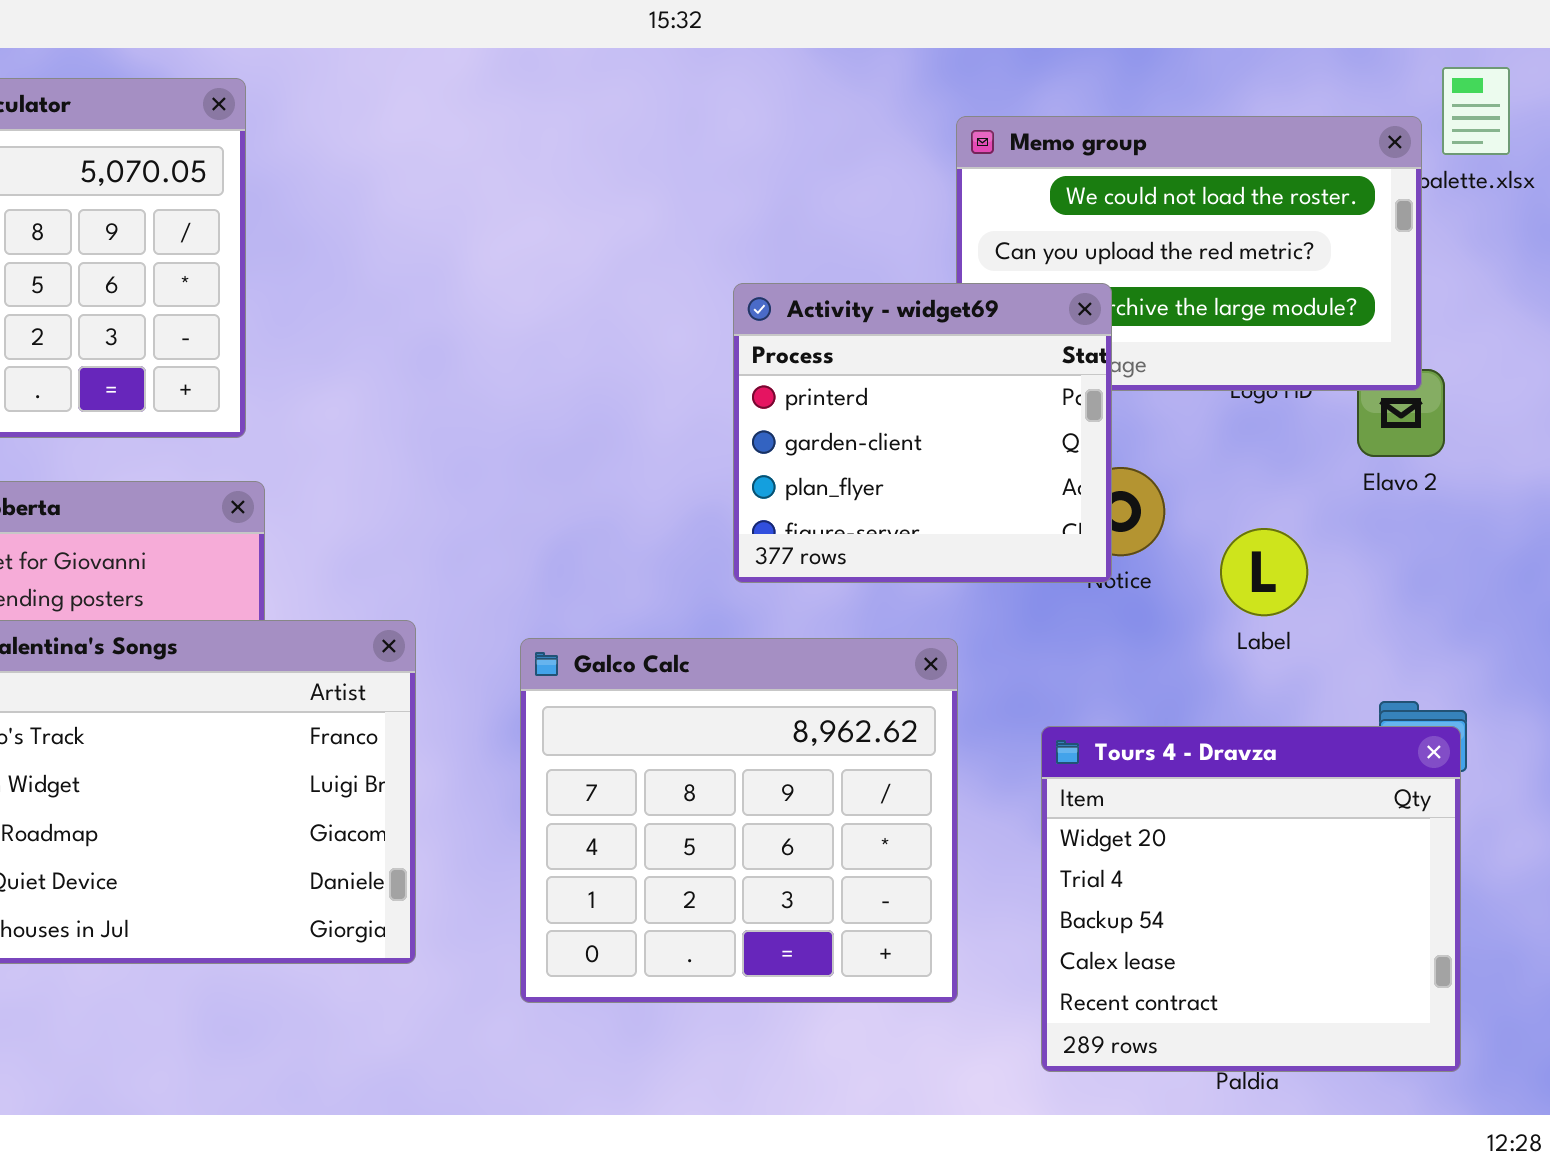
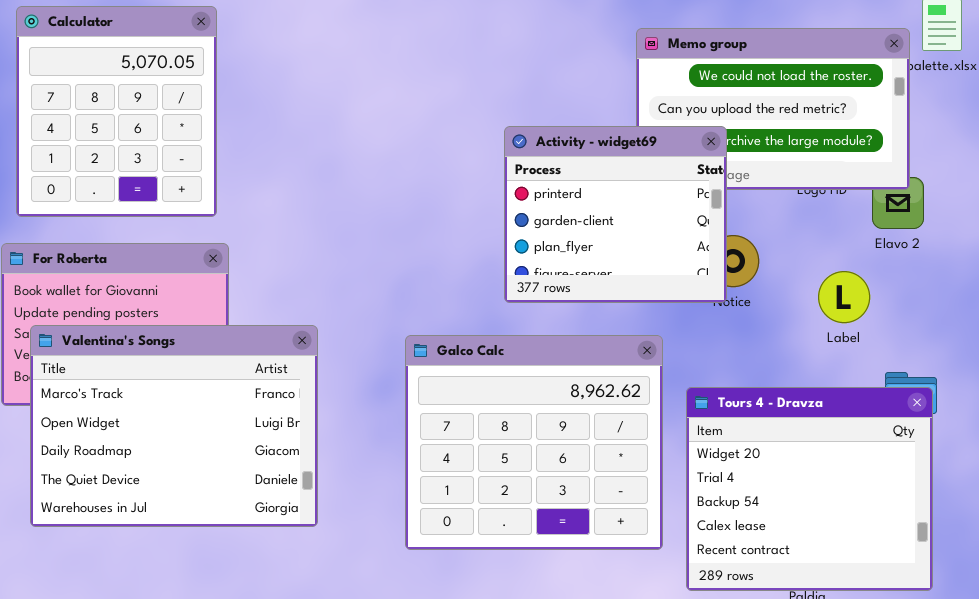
Label: [1220,528,1308,616] -> [818,271,870,323], moved
Galco Calc: [520,638,958,1003] -> [405,335,663,550], moved

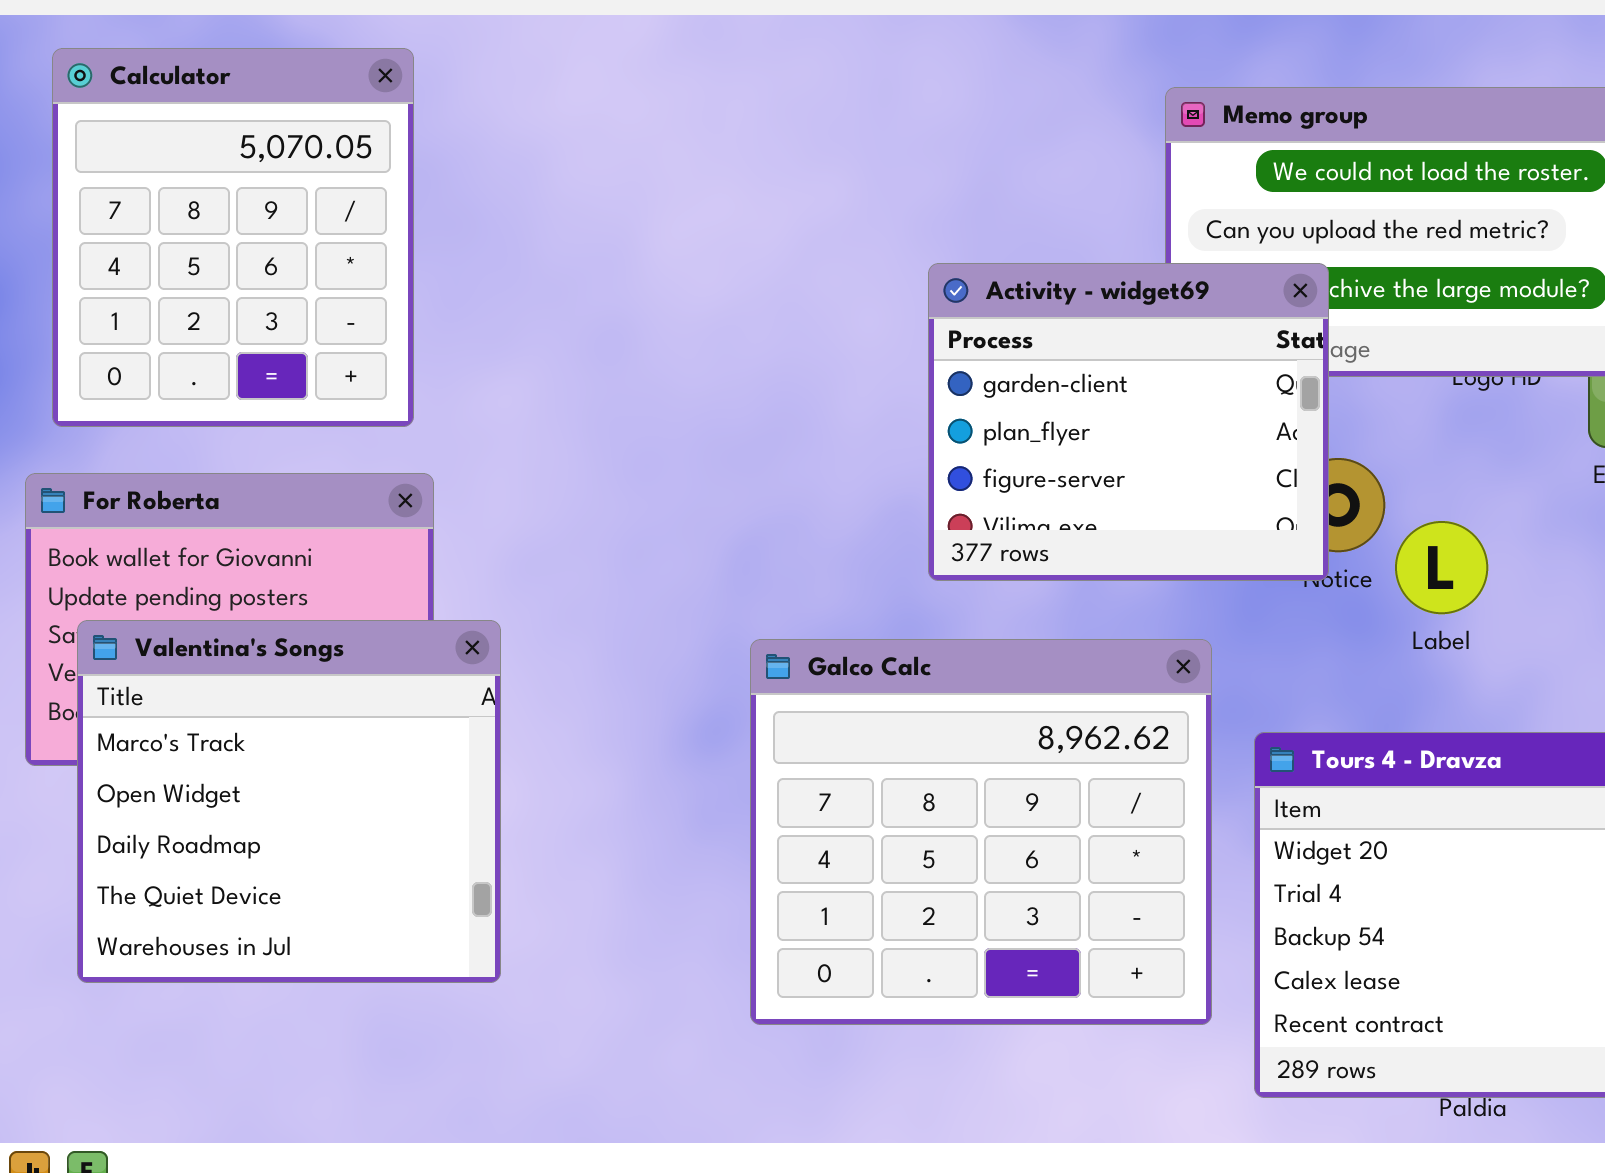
Activity - widget69: [504,126,727,303] -> [928,263,1329,581], scrolled down 1 row
Label: [818,271,870,323] -> [1395,521,1488,614], moved
Valentina's Songs: [30,325,318,527] -> [77,620,501,983], resized

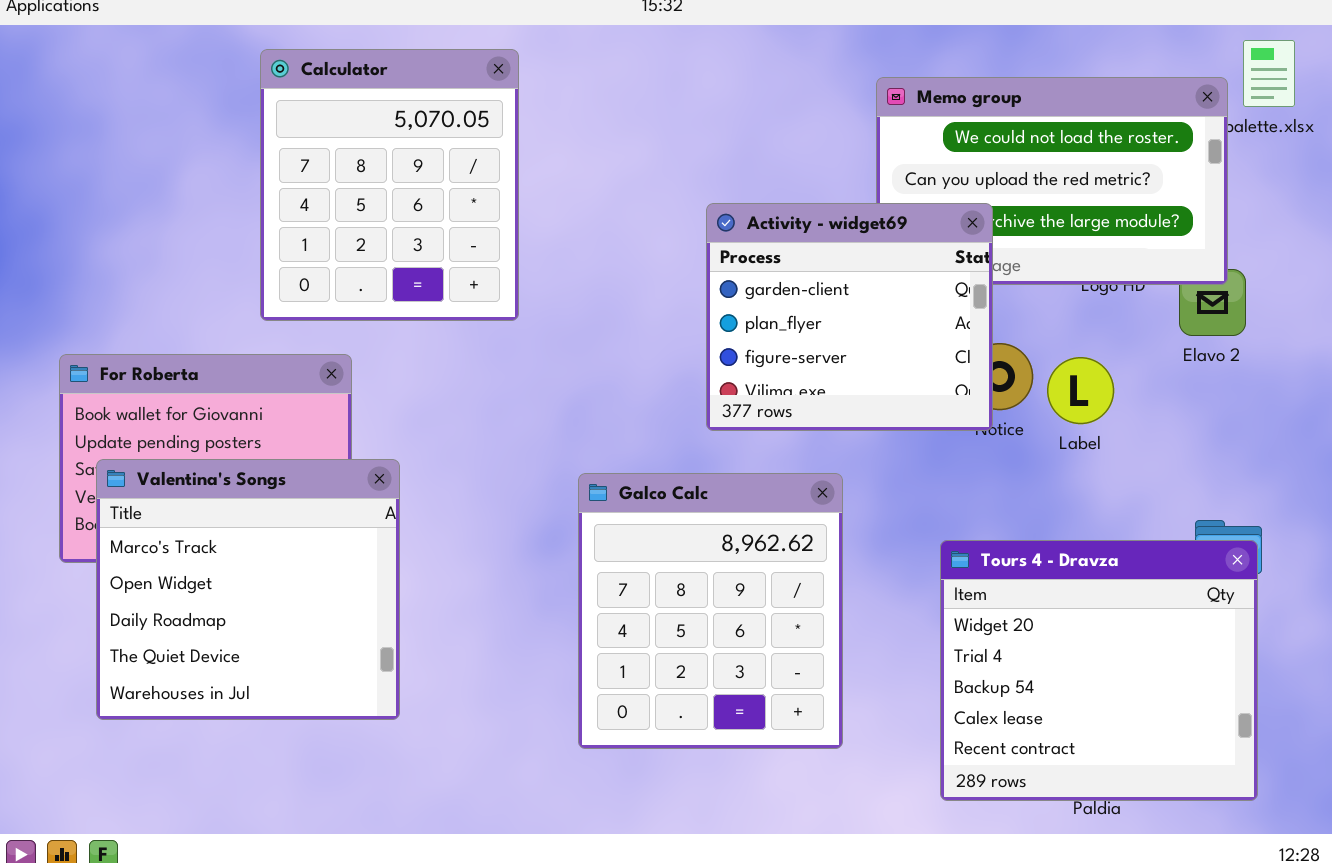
Calculator: [52,48,414,427] -> [260,49,519,321], moved
Label: [1395,521,1488,614] -> [1047,357,1114,424], moved
Galco Calc: [750,639,1212,1025] -> [578,473,843,749], resized

